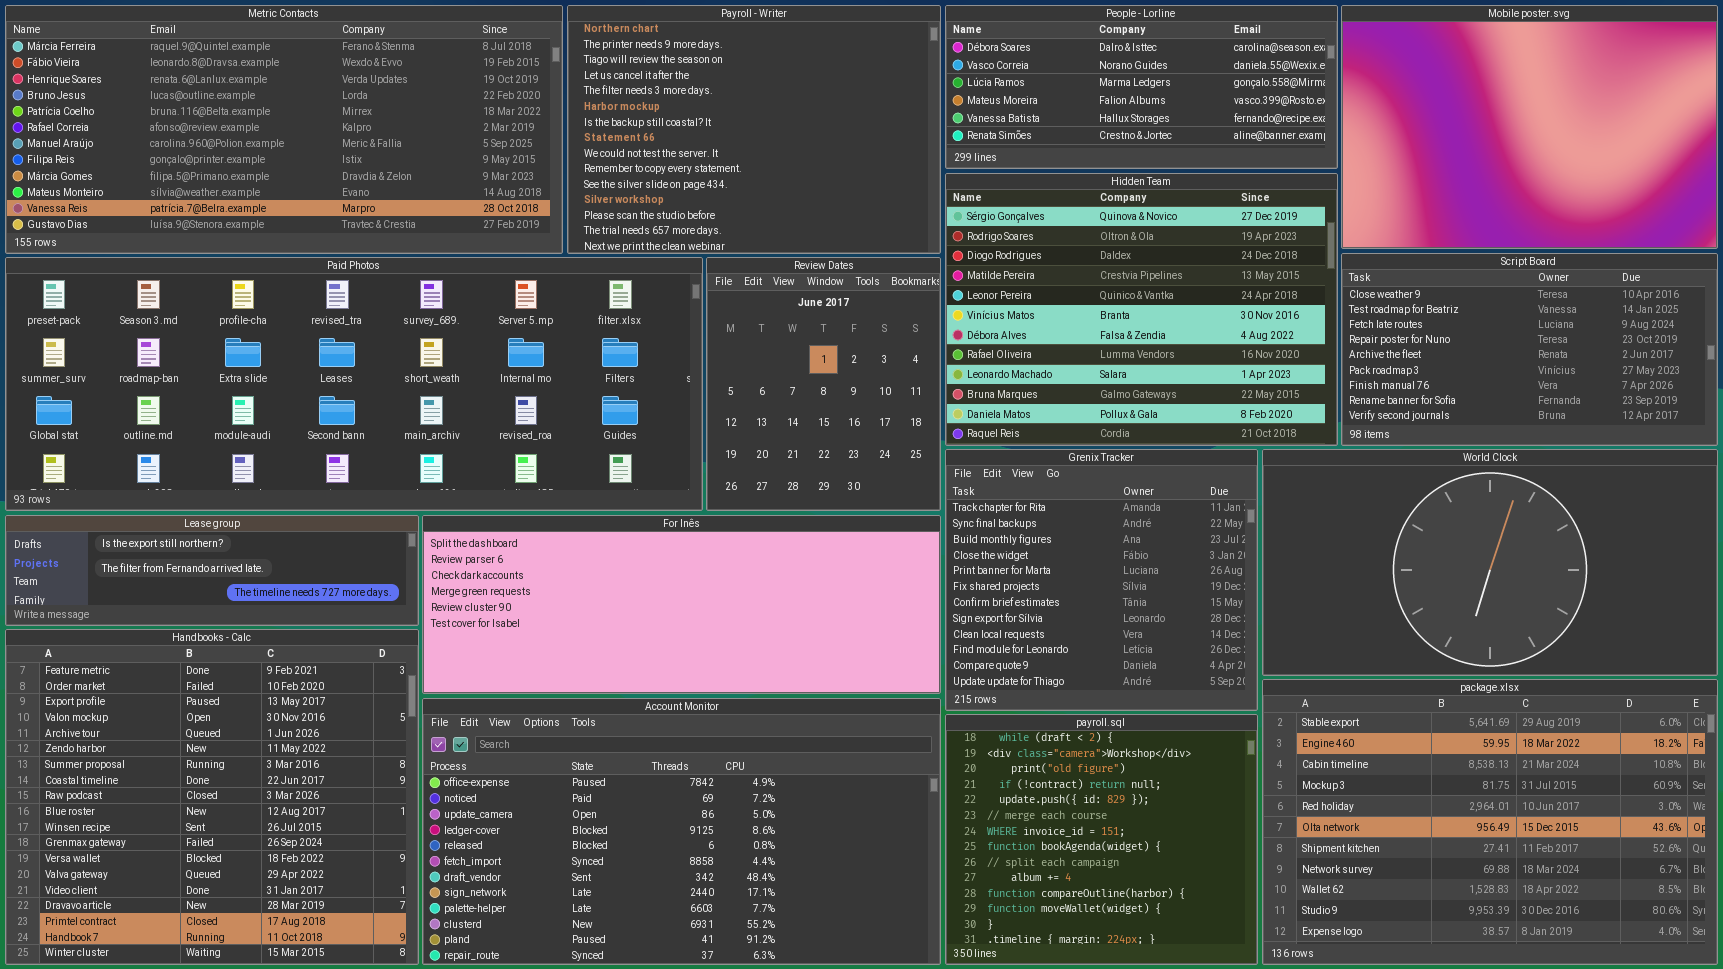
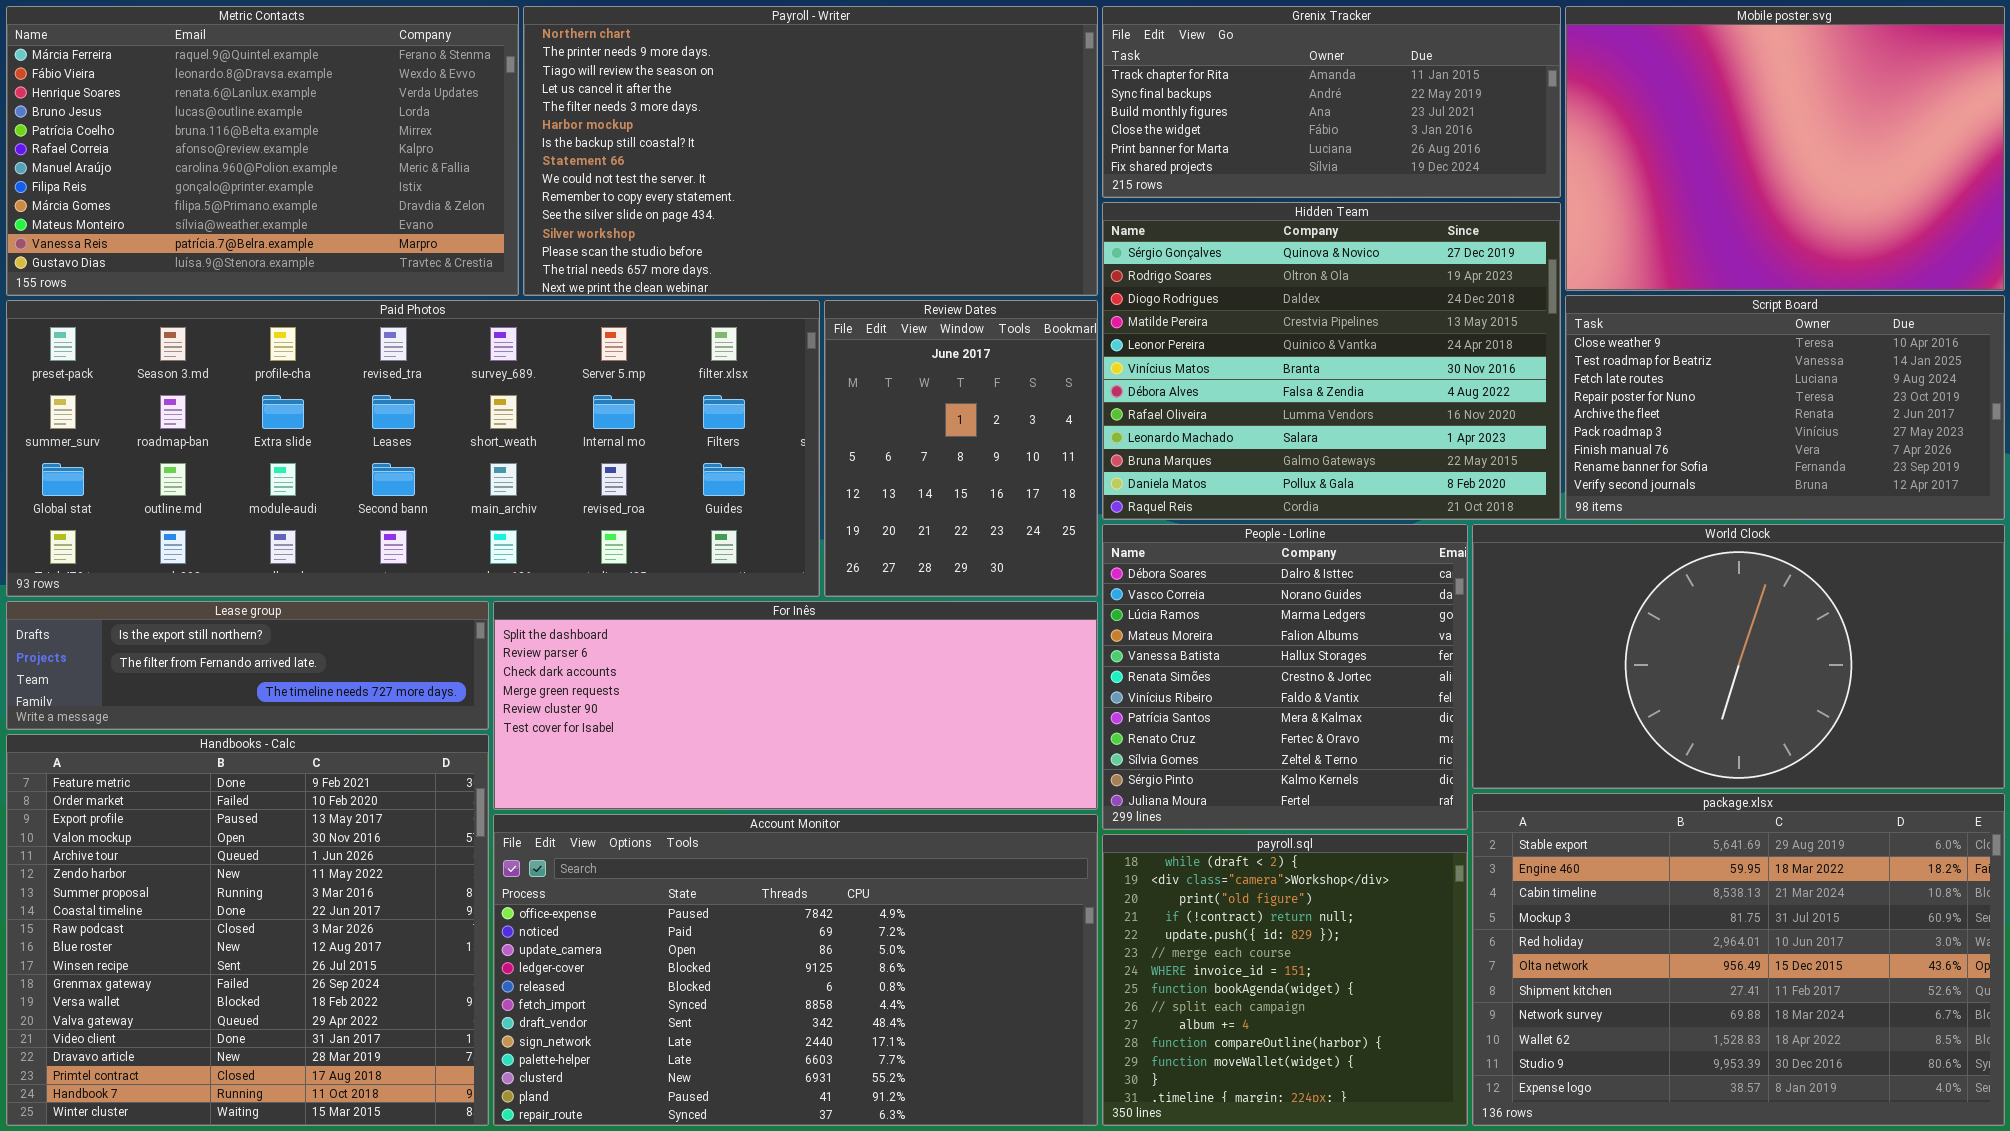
Metric Contacts: [5,5,563,254] -> [6,6,519,296], resized
Payroll - Writer: [567,5,941,254] -> [523,6,1098,296], resized
People - Lorline: [945,5,1338,169] -> [1102,524,1468,830], moved, resized
Grenix Tracker: [945,449,1258,711] -> [1102,6,1561,198], moved, resized

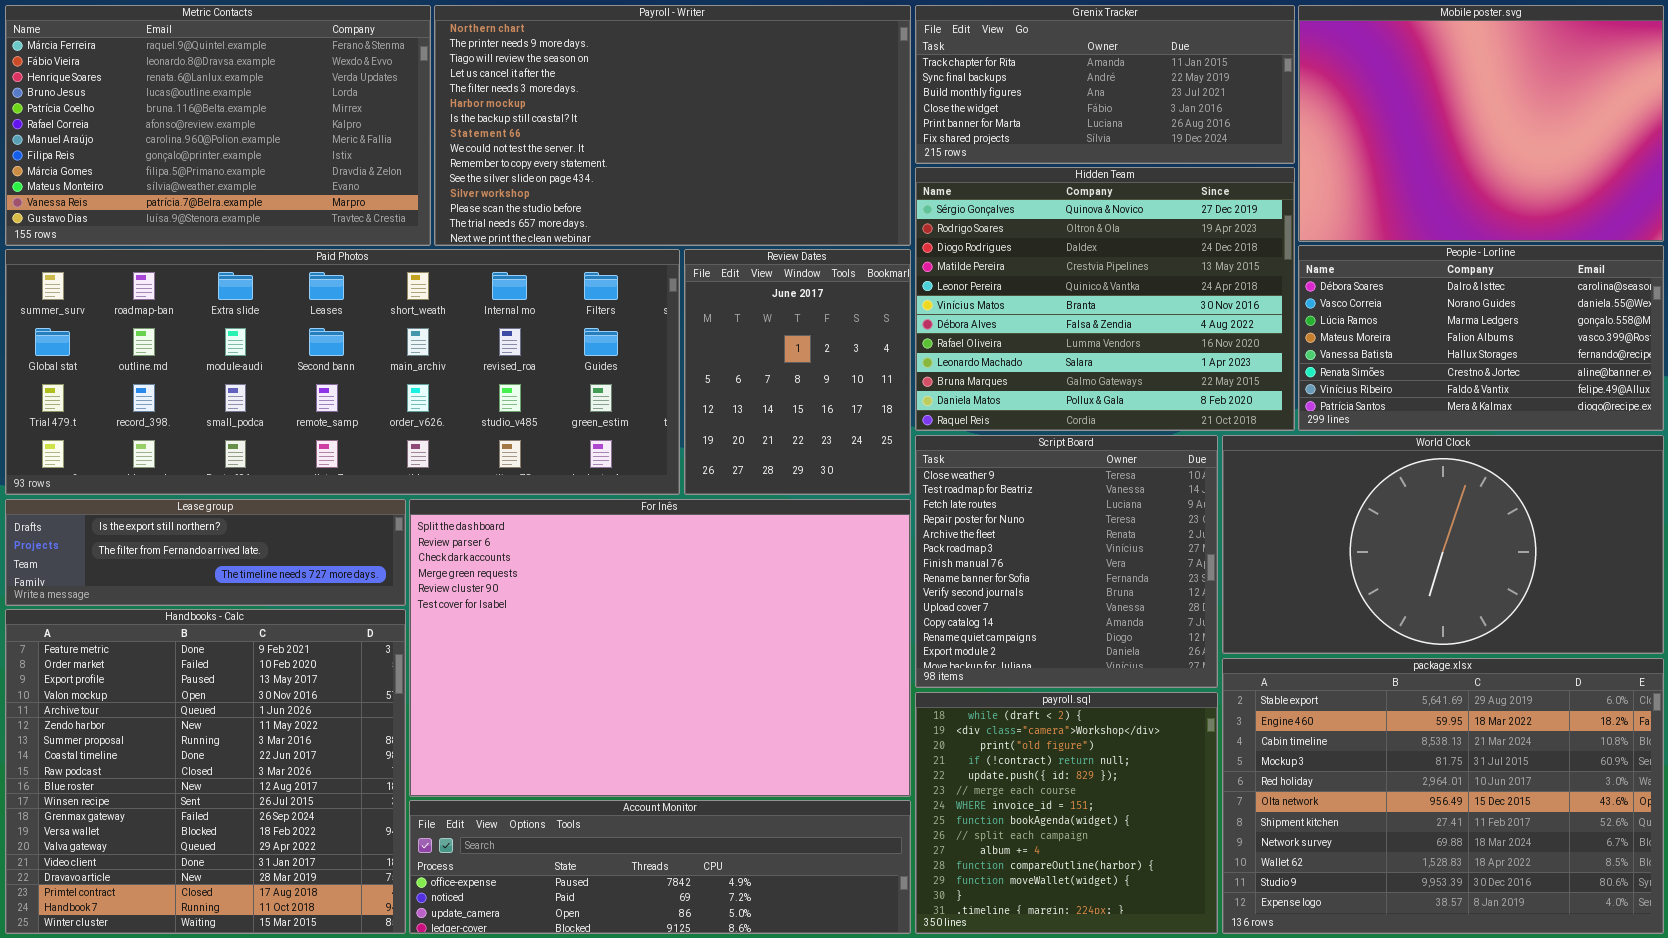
Script Board: [1565,295,2005,520] -> [915,435,1218,688], moved, resized
Paid Photos: [6,300,820,597] -> [5,249,680,495], scrolled down 1 row
People - Lorline: [1102,524,1468,830] -> [1298,245,1664,431], moved, resized
For Inês: [493,601,1098,810] -> [409,499,911,797], resized
Account Monitor: [493,814,1098,1126] -> [409,800,911,934], resized

